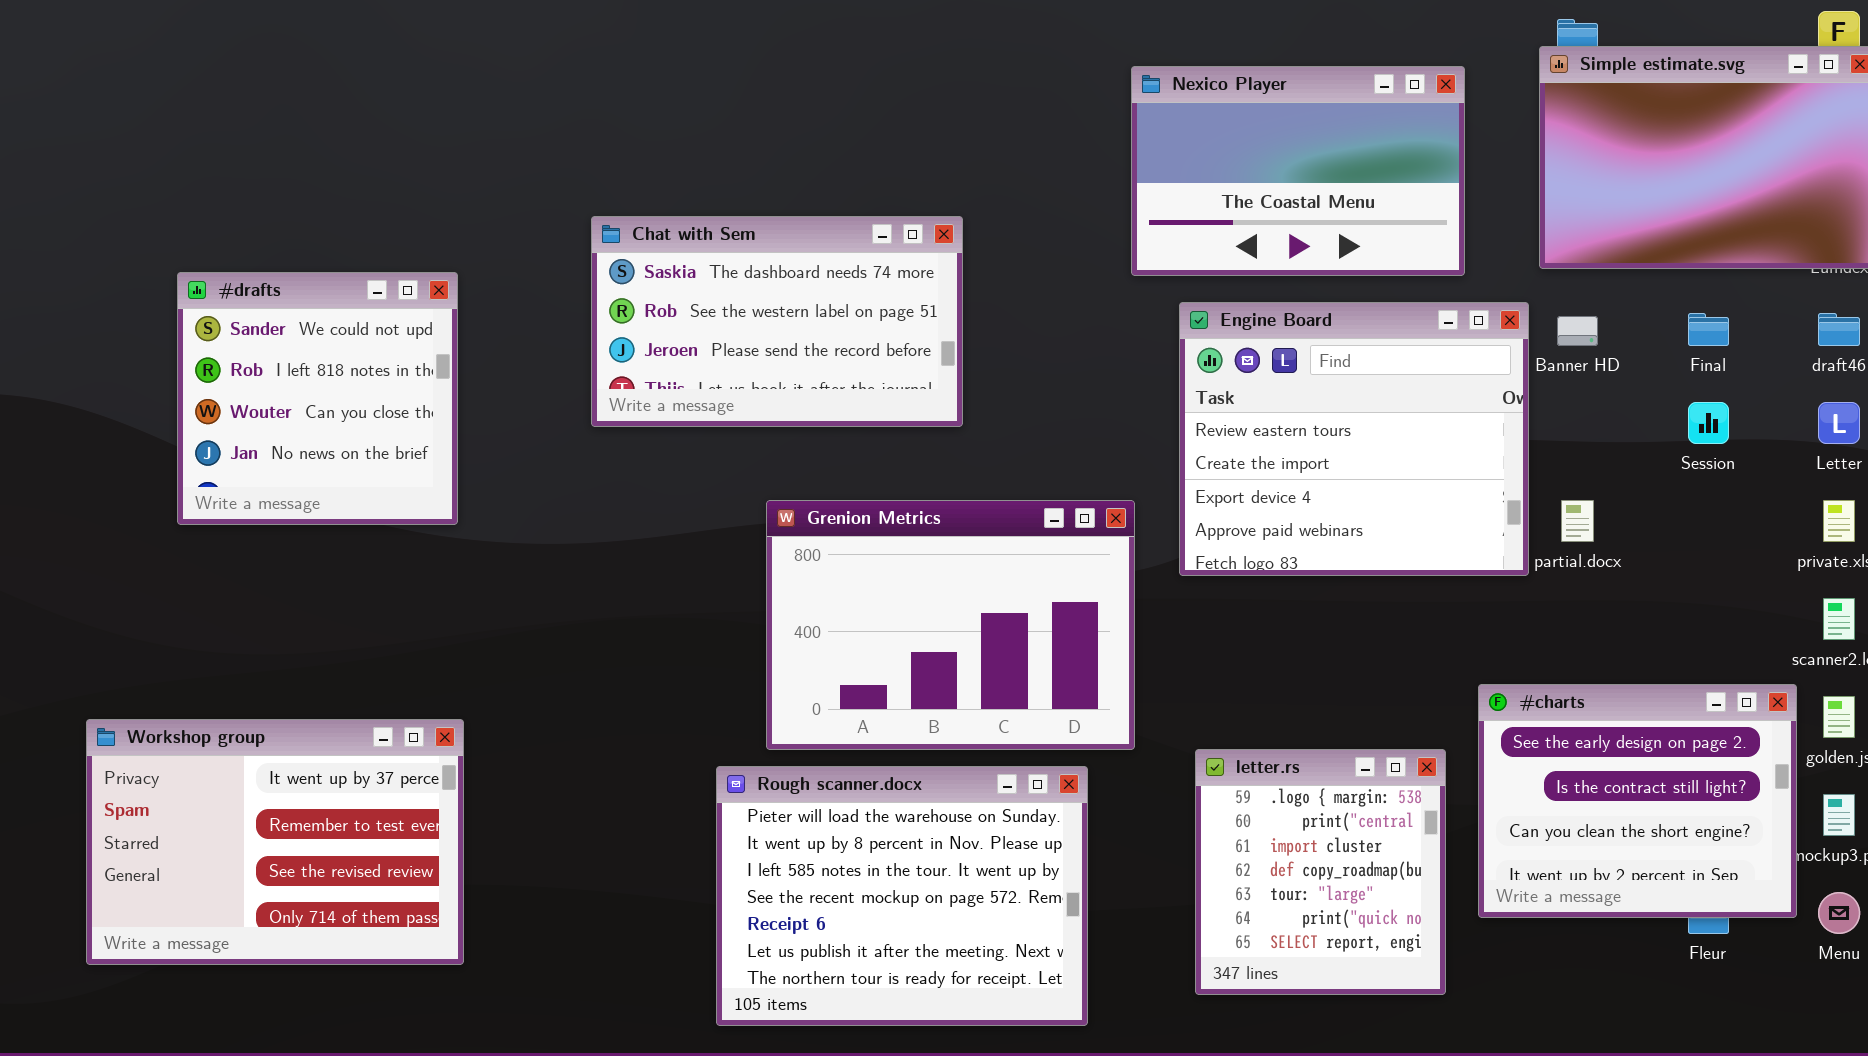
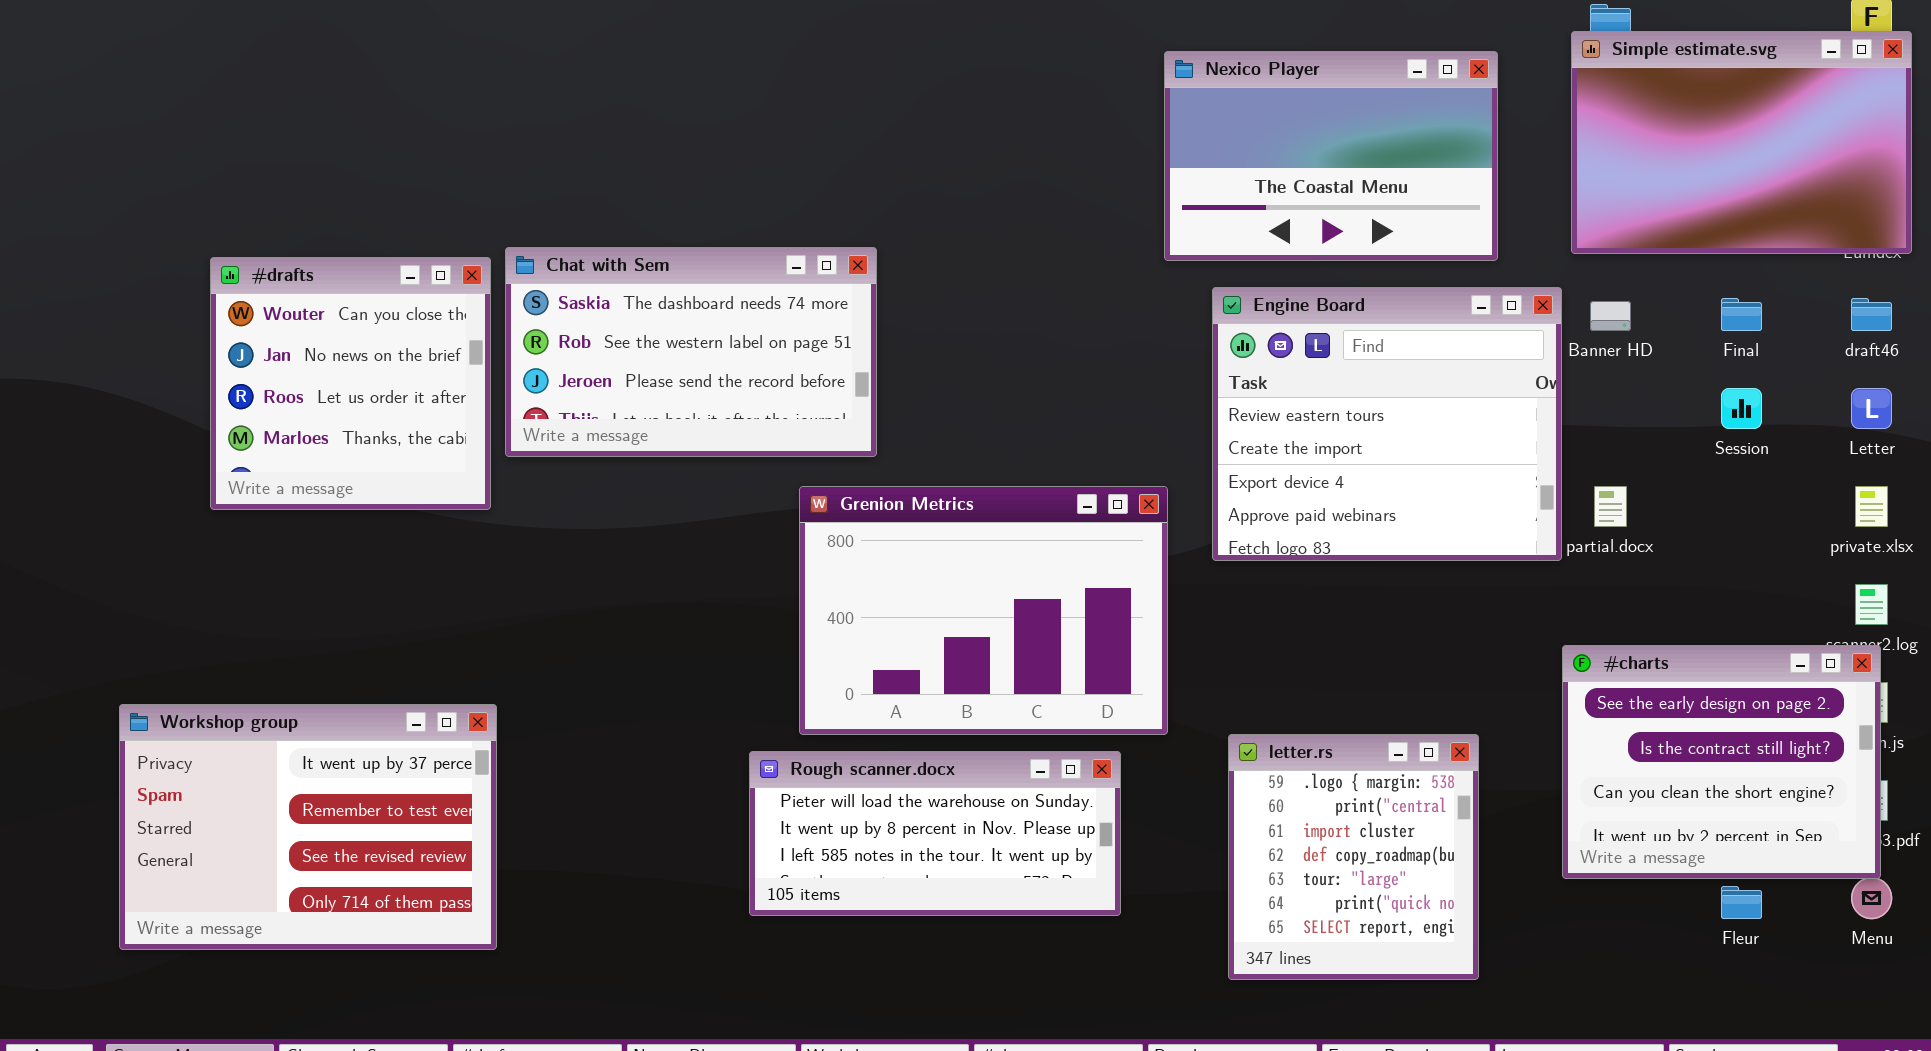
Chat with Sem: [591,216,963,427] -> [505,247,877,457], moved
#drafts: [177,272,458,525] -> [210,257,491,510], scrolled down 2 rows
#charts: [1478,684,1797,918] -> [1562,645,1881,879], moved
Rough scanner.docx: [716,766,1088,1026] -> [749,751,1121,916], resized

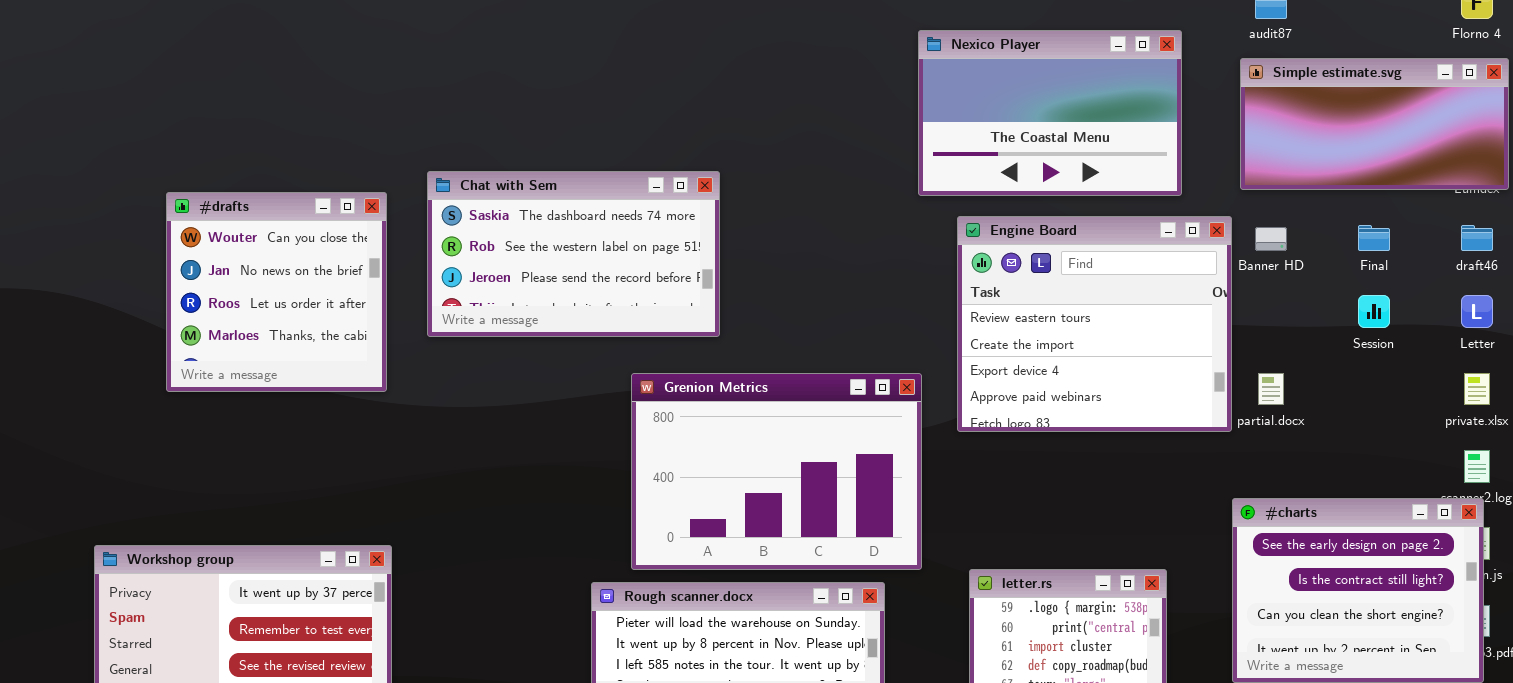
Simple estimate.svg: [1571,31,1912,254] -> [1240,58,1509,190], resized
Chat with Sem: [505,247,877,457] -> [427,171,720,337], moved

